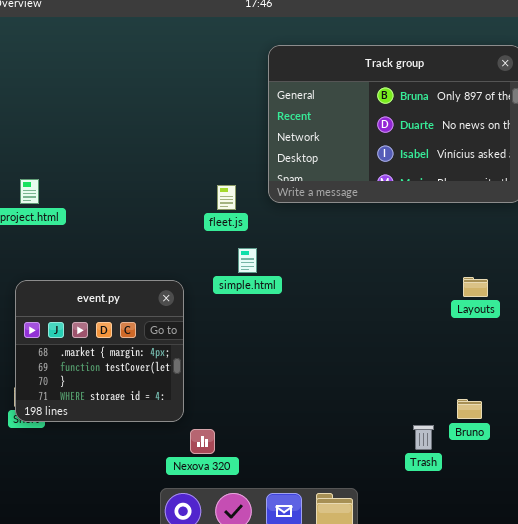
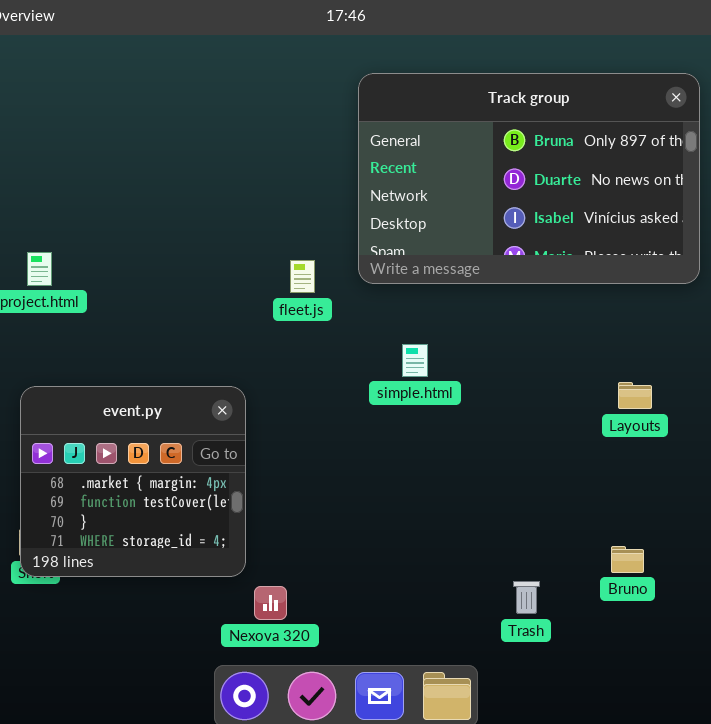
simple.html: [238,248,257,273] -> [402,344,428,377], moved
Trash: [413,425,434,450] -> [513,581,540,614], moved

